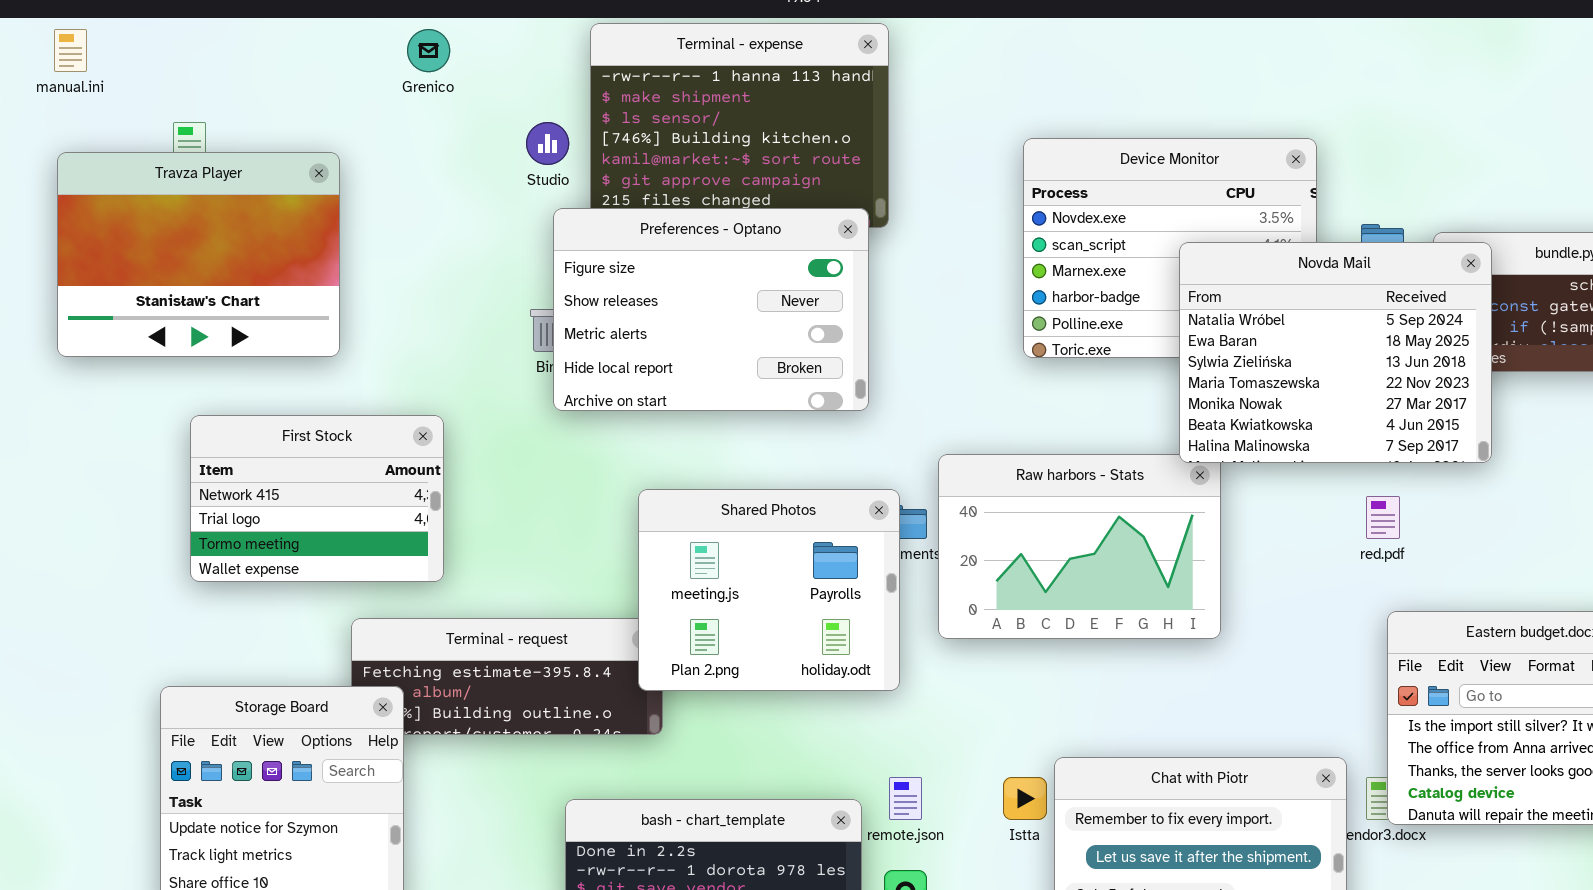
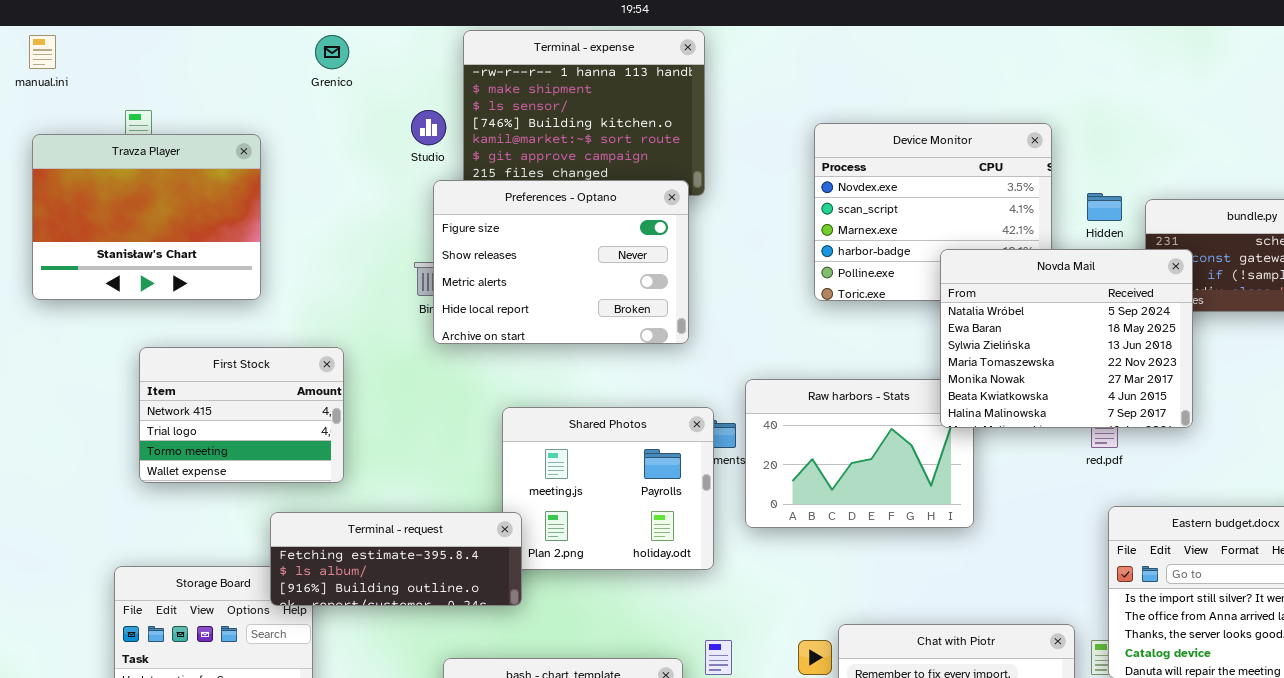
Novda Mail: [1179,242,1492,463] -> [940,249,1193,428], moved
Terminal - request: [351,618,663,735] -> [270,512,522,606], raised

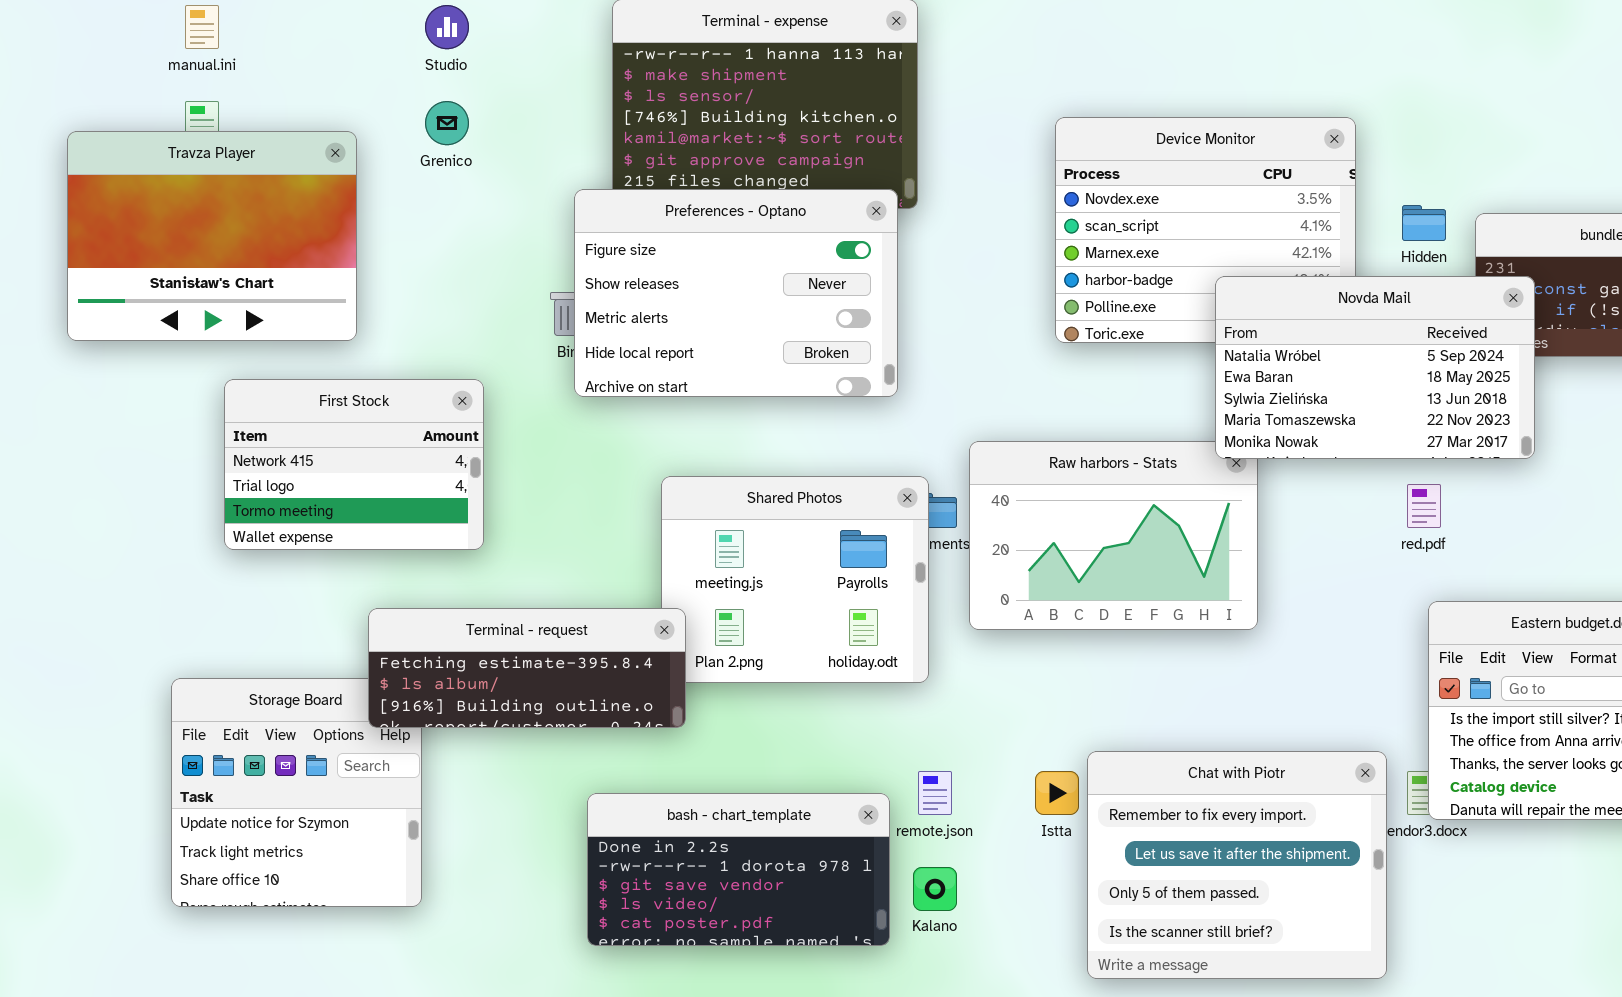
manual.ini: [29,35,56,69] -> [185,5,219,49], moved
Grenico: [315,35,349,69] -> [425,101,469,145], moved
Studio: [411,110,446,145] -> [425,5,469,49], moved
Novda Mail: [940,249,1193,428] -> [1215,276,1535,459], resized
First Stock: [139,347,344,483] -> [224,379,484,550], moved

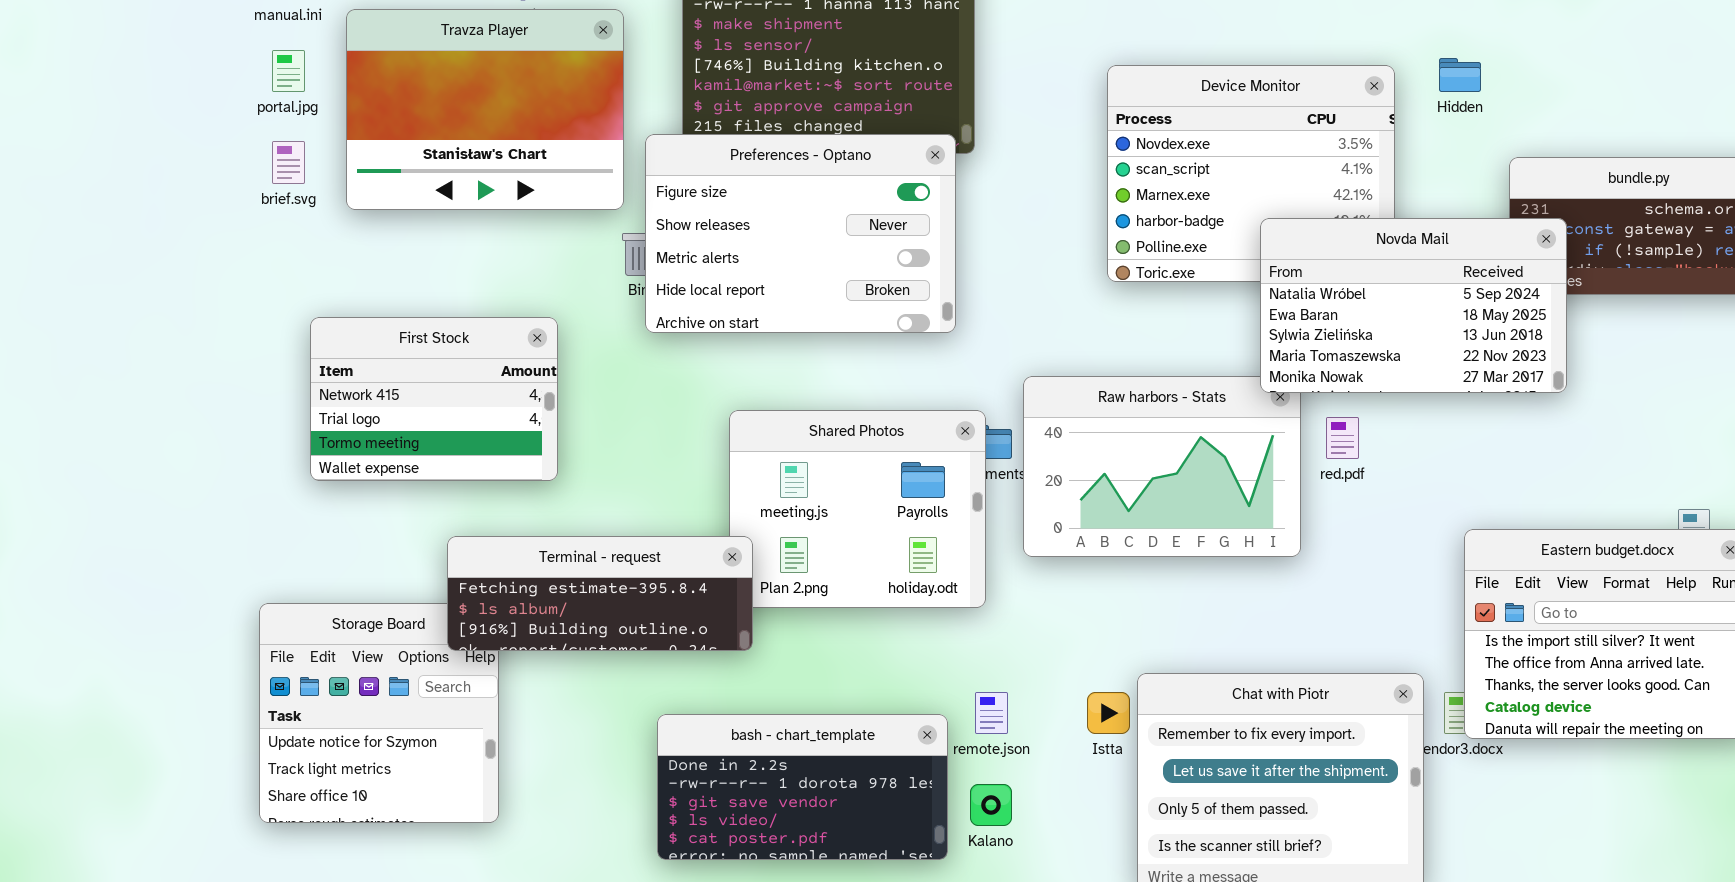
Travza Player: [67,131,357,341] -> [346,9,624,210], moved
Hidden: [1402,205,1446,241] -> [1439,58,1481,92], moved
red.pdf: [1407,484,1441,528] -> [1326,417,1359,459], moved

